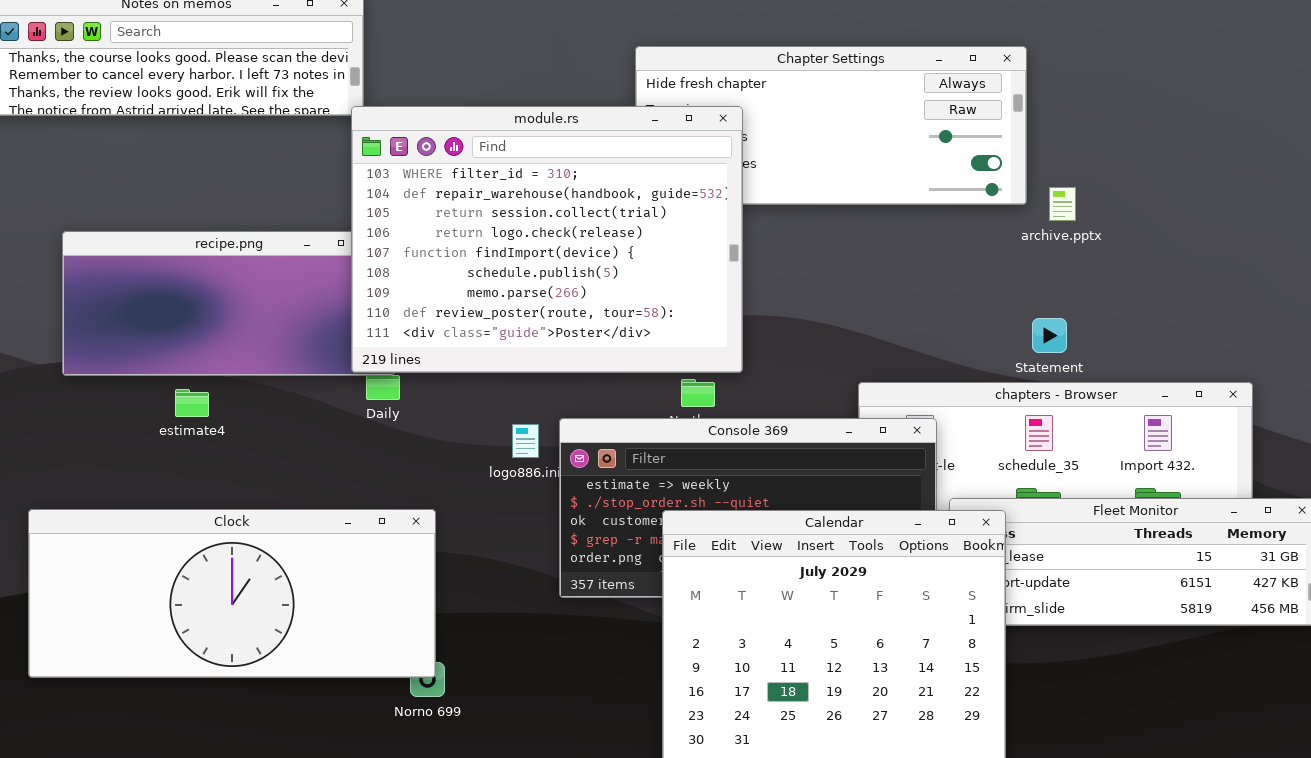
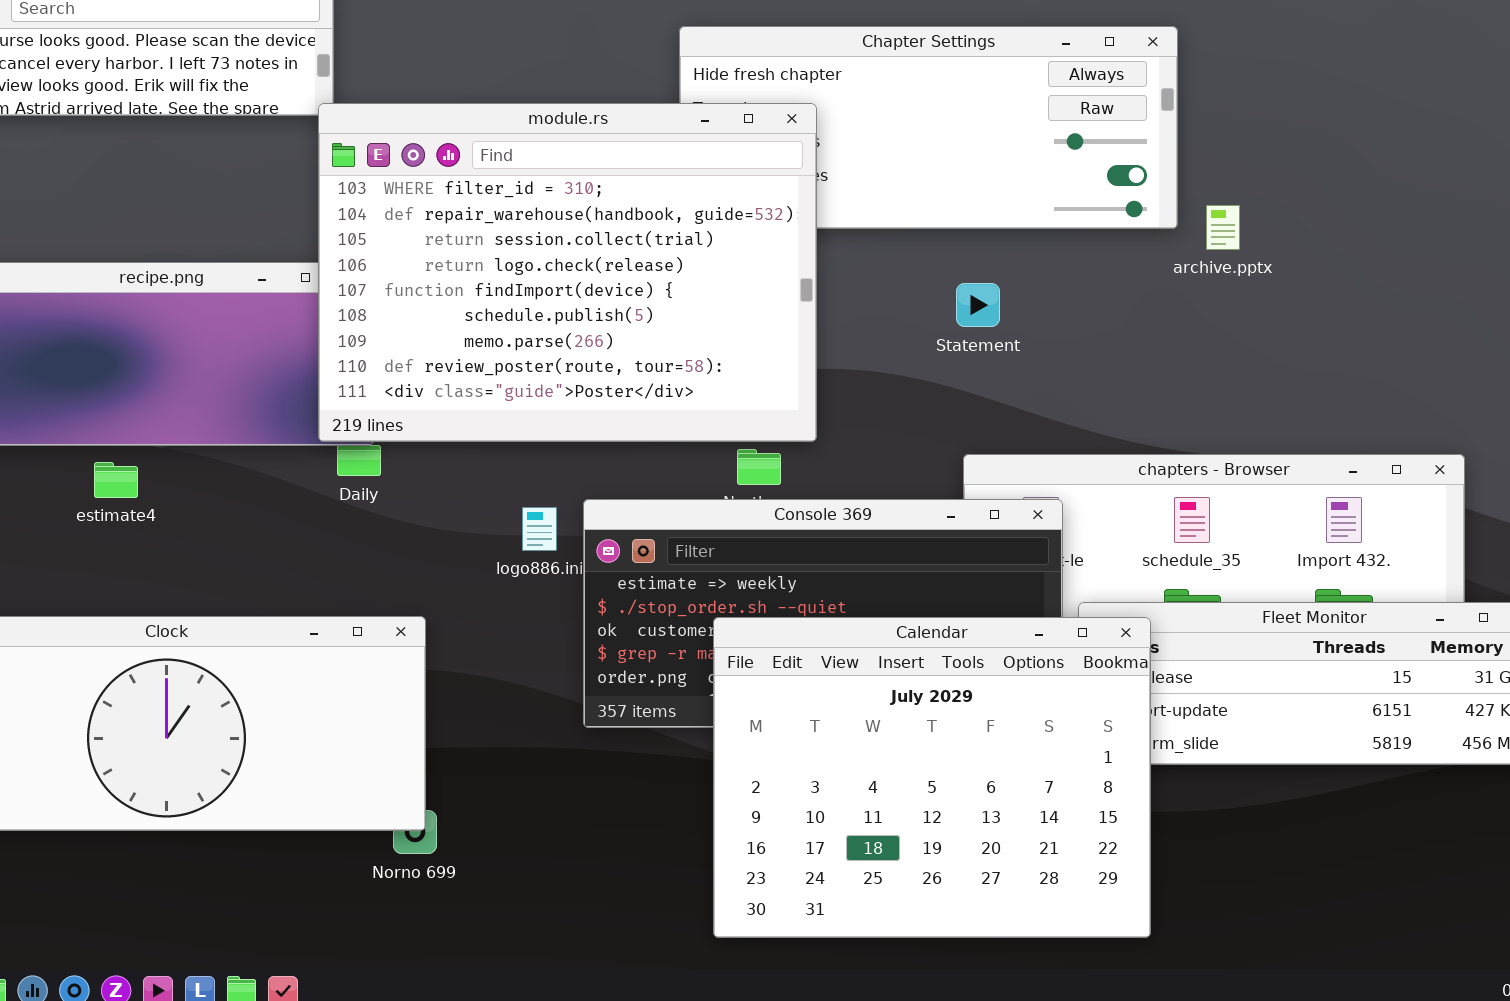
Statement: [1032,318,1067,353] -> [956,283,1000,327], moved

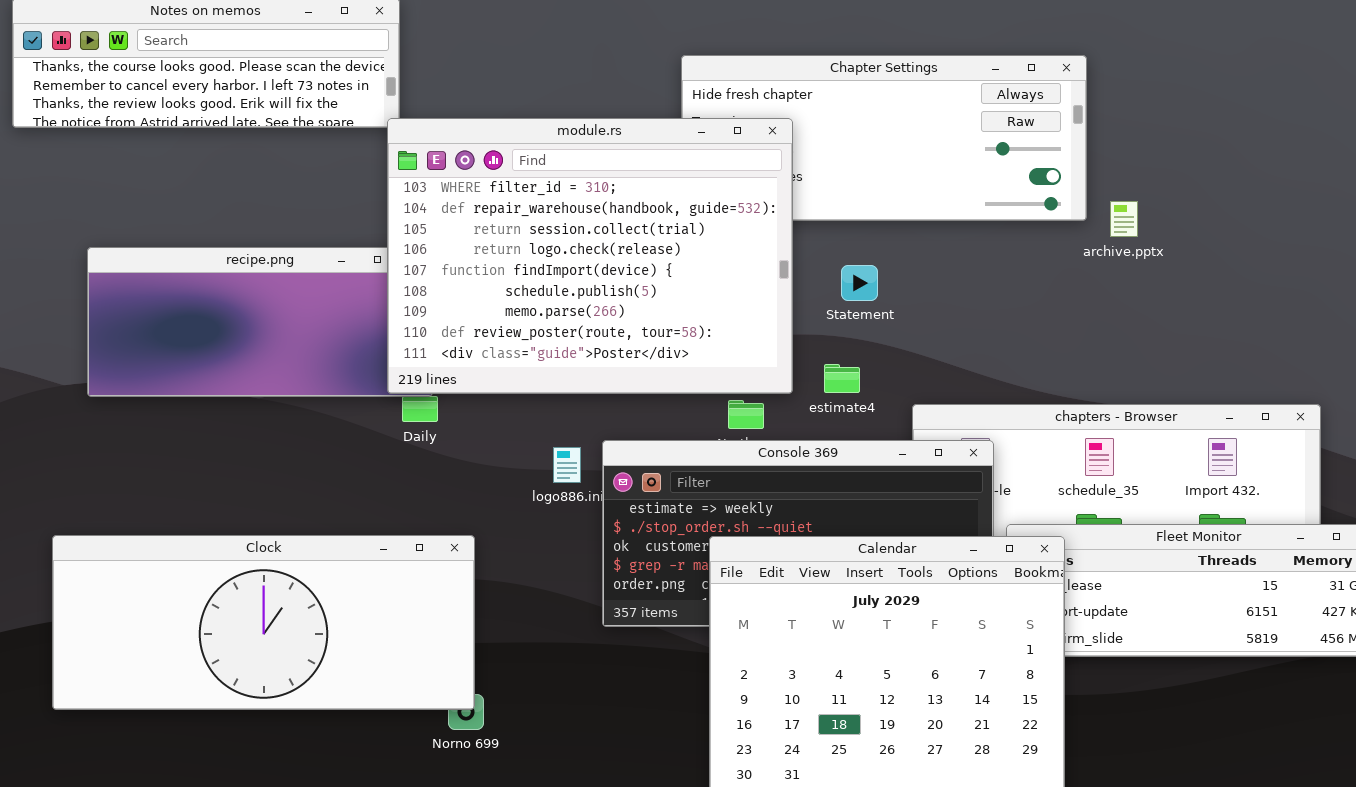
Statement: [956,283,1000,327] -> [841,265,878,301], moved
estimate4: [94,462,138,498] -> [824,364,860,393], moved

